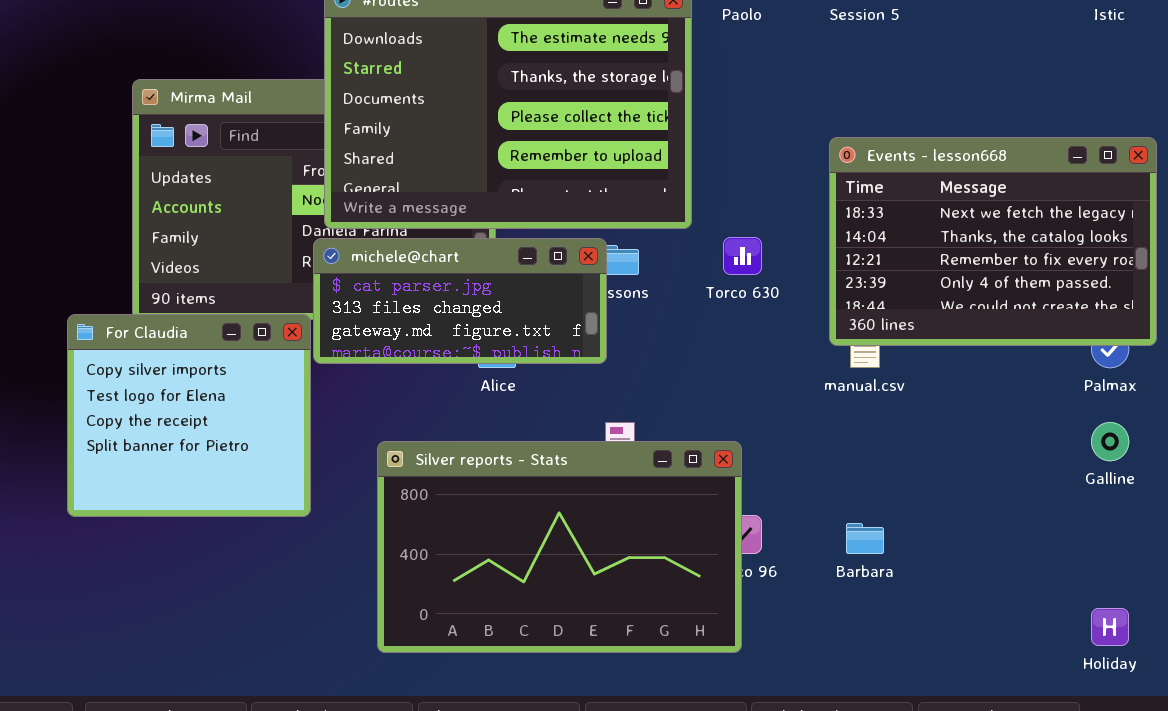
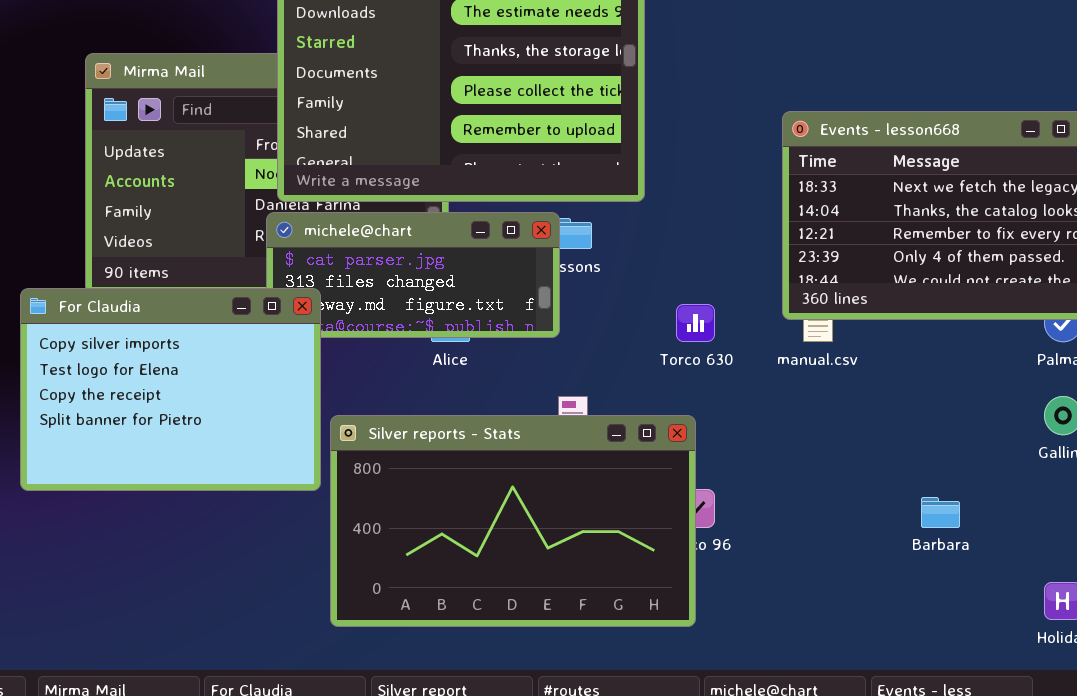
Torco 630: [723,237,762,275] -> [676,304,715,342], moved
For Claudia: [67,314,311,517] -> [20,288,321,491], resized
Barbara: [846,523,884,554] -> [921,497,960,528], moved

